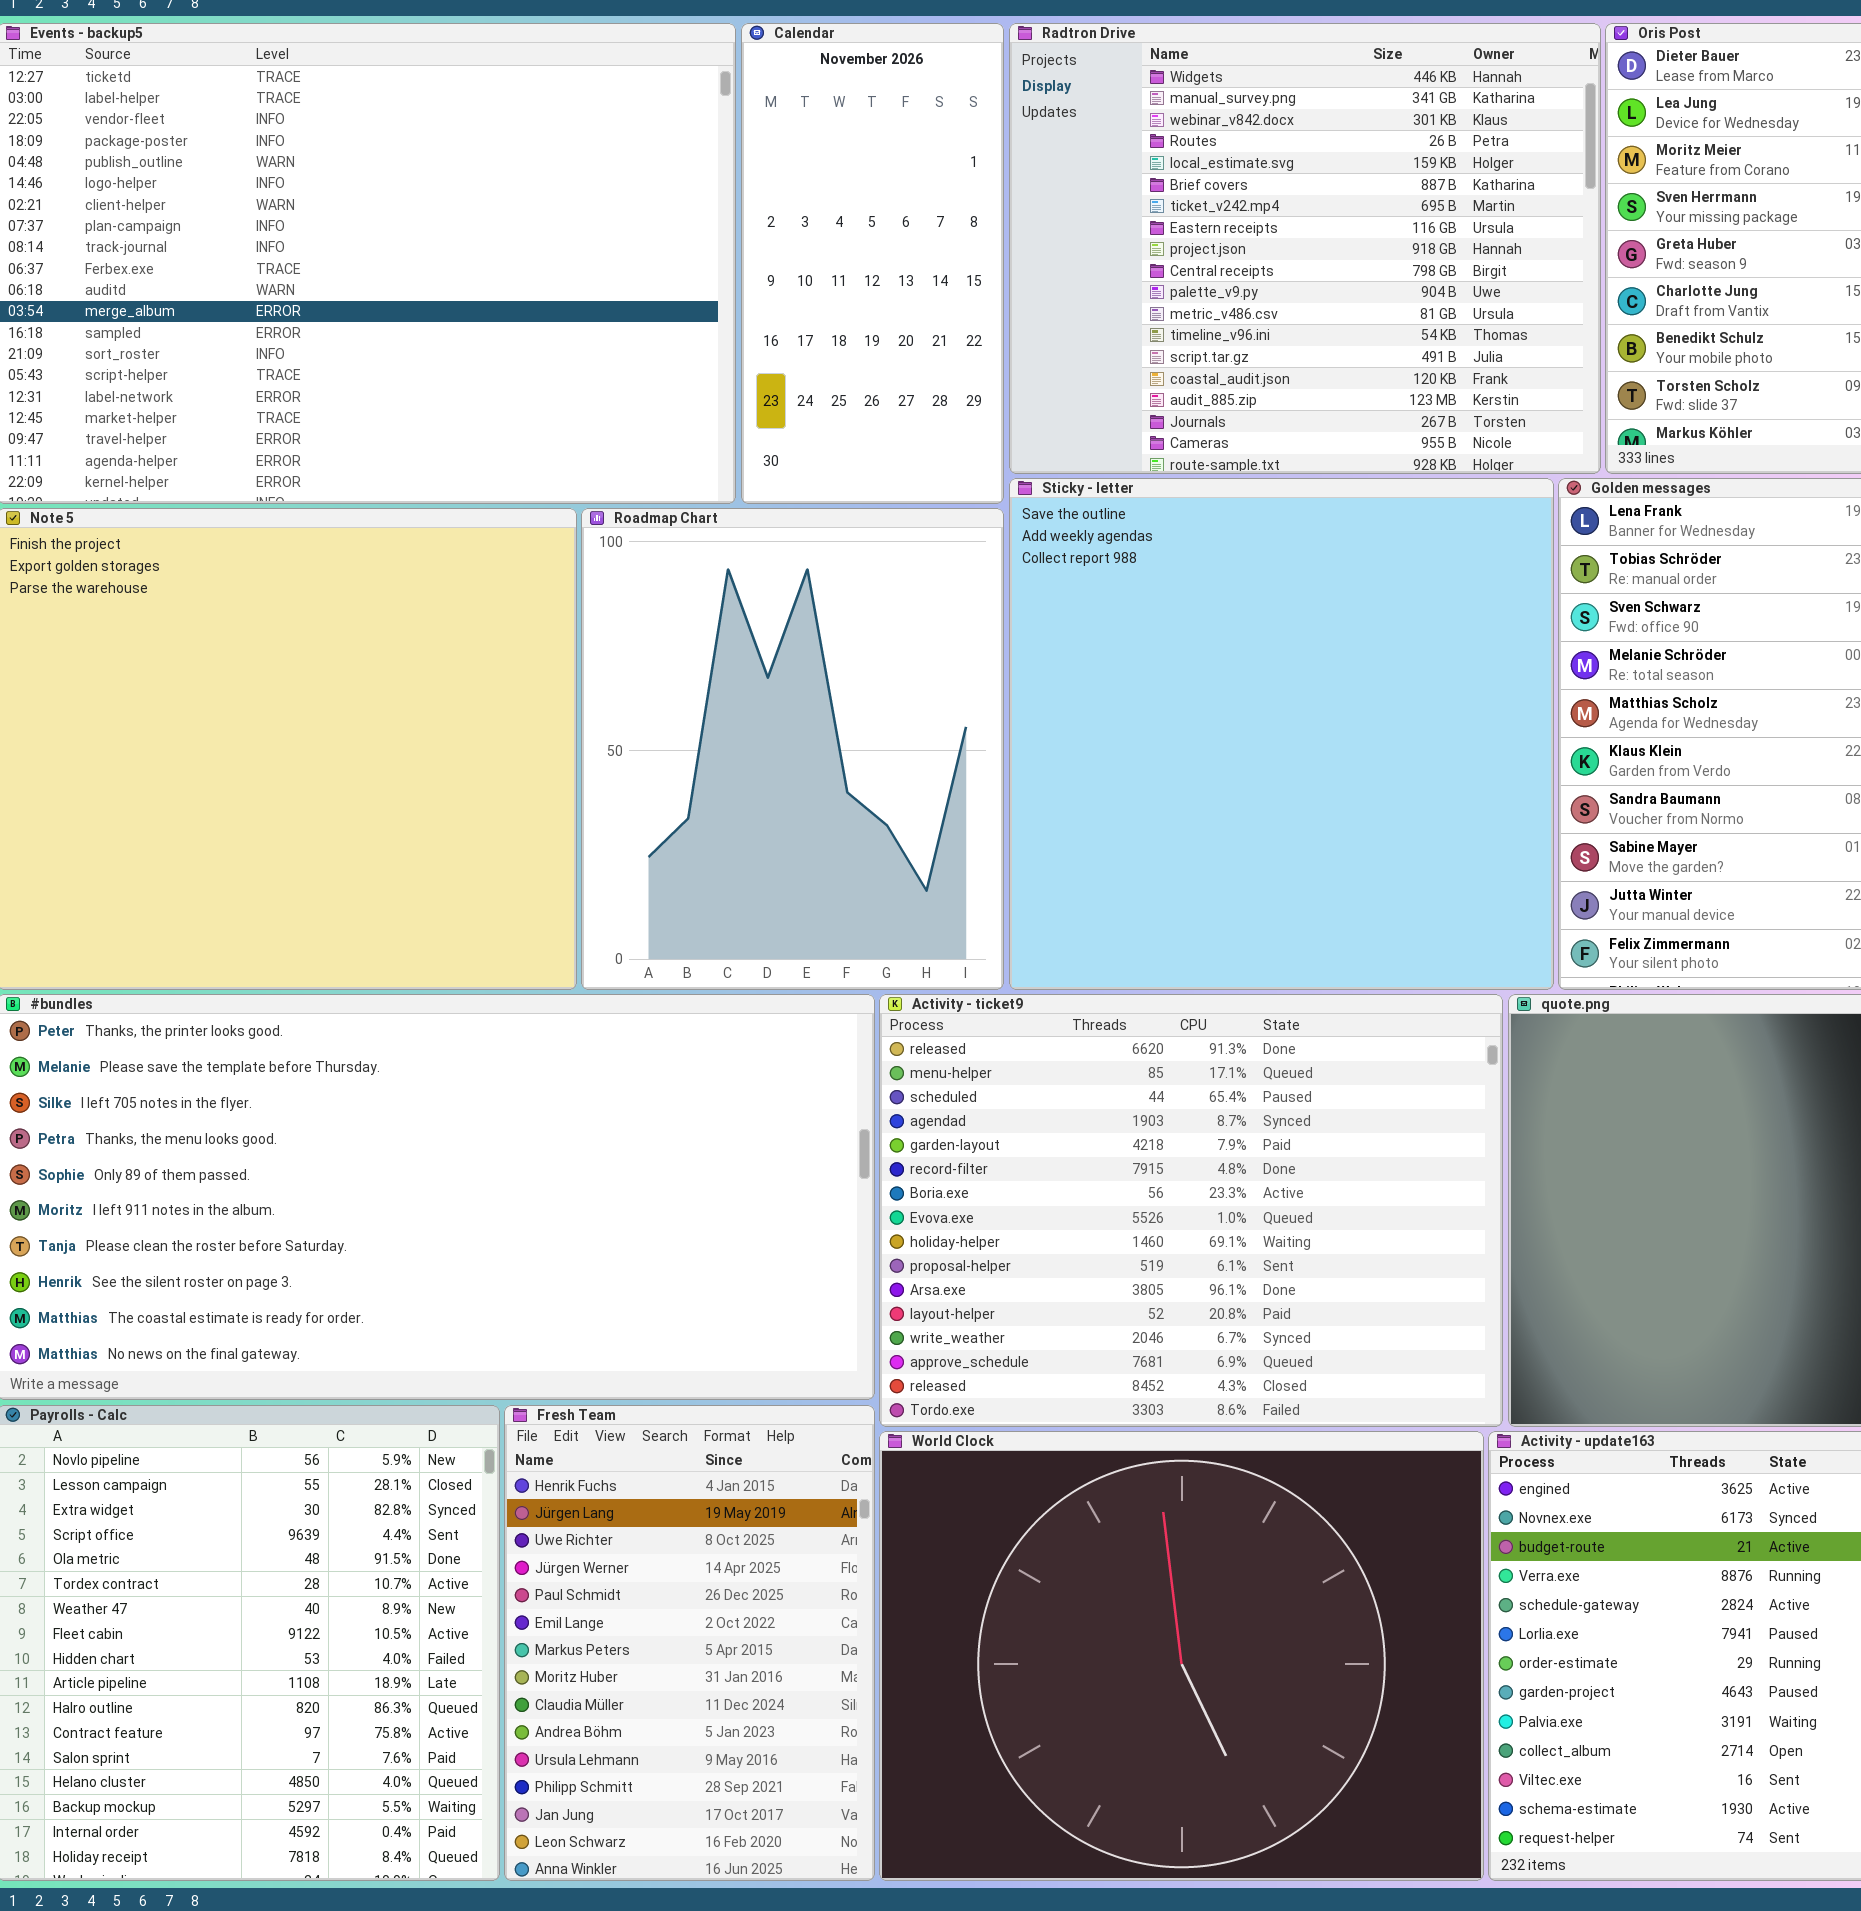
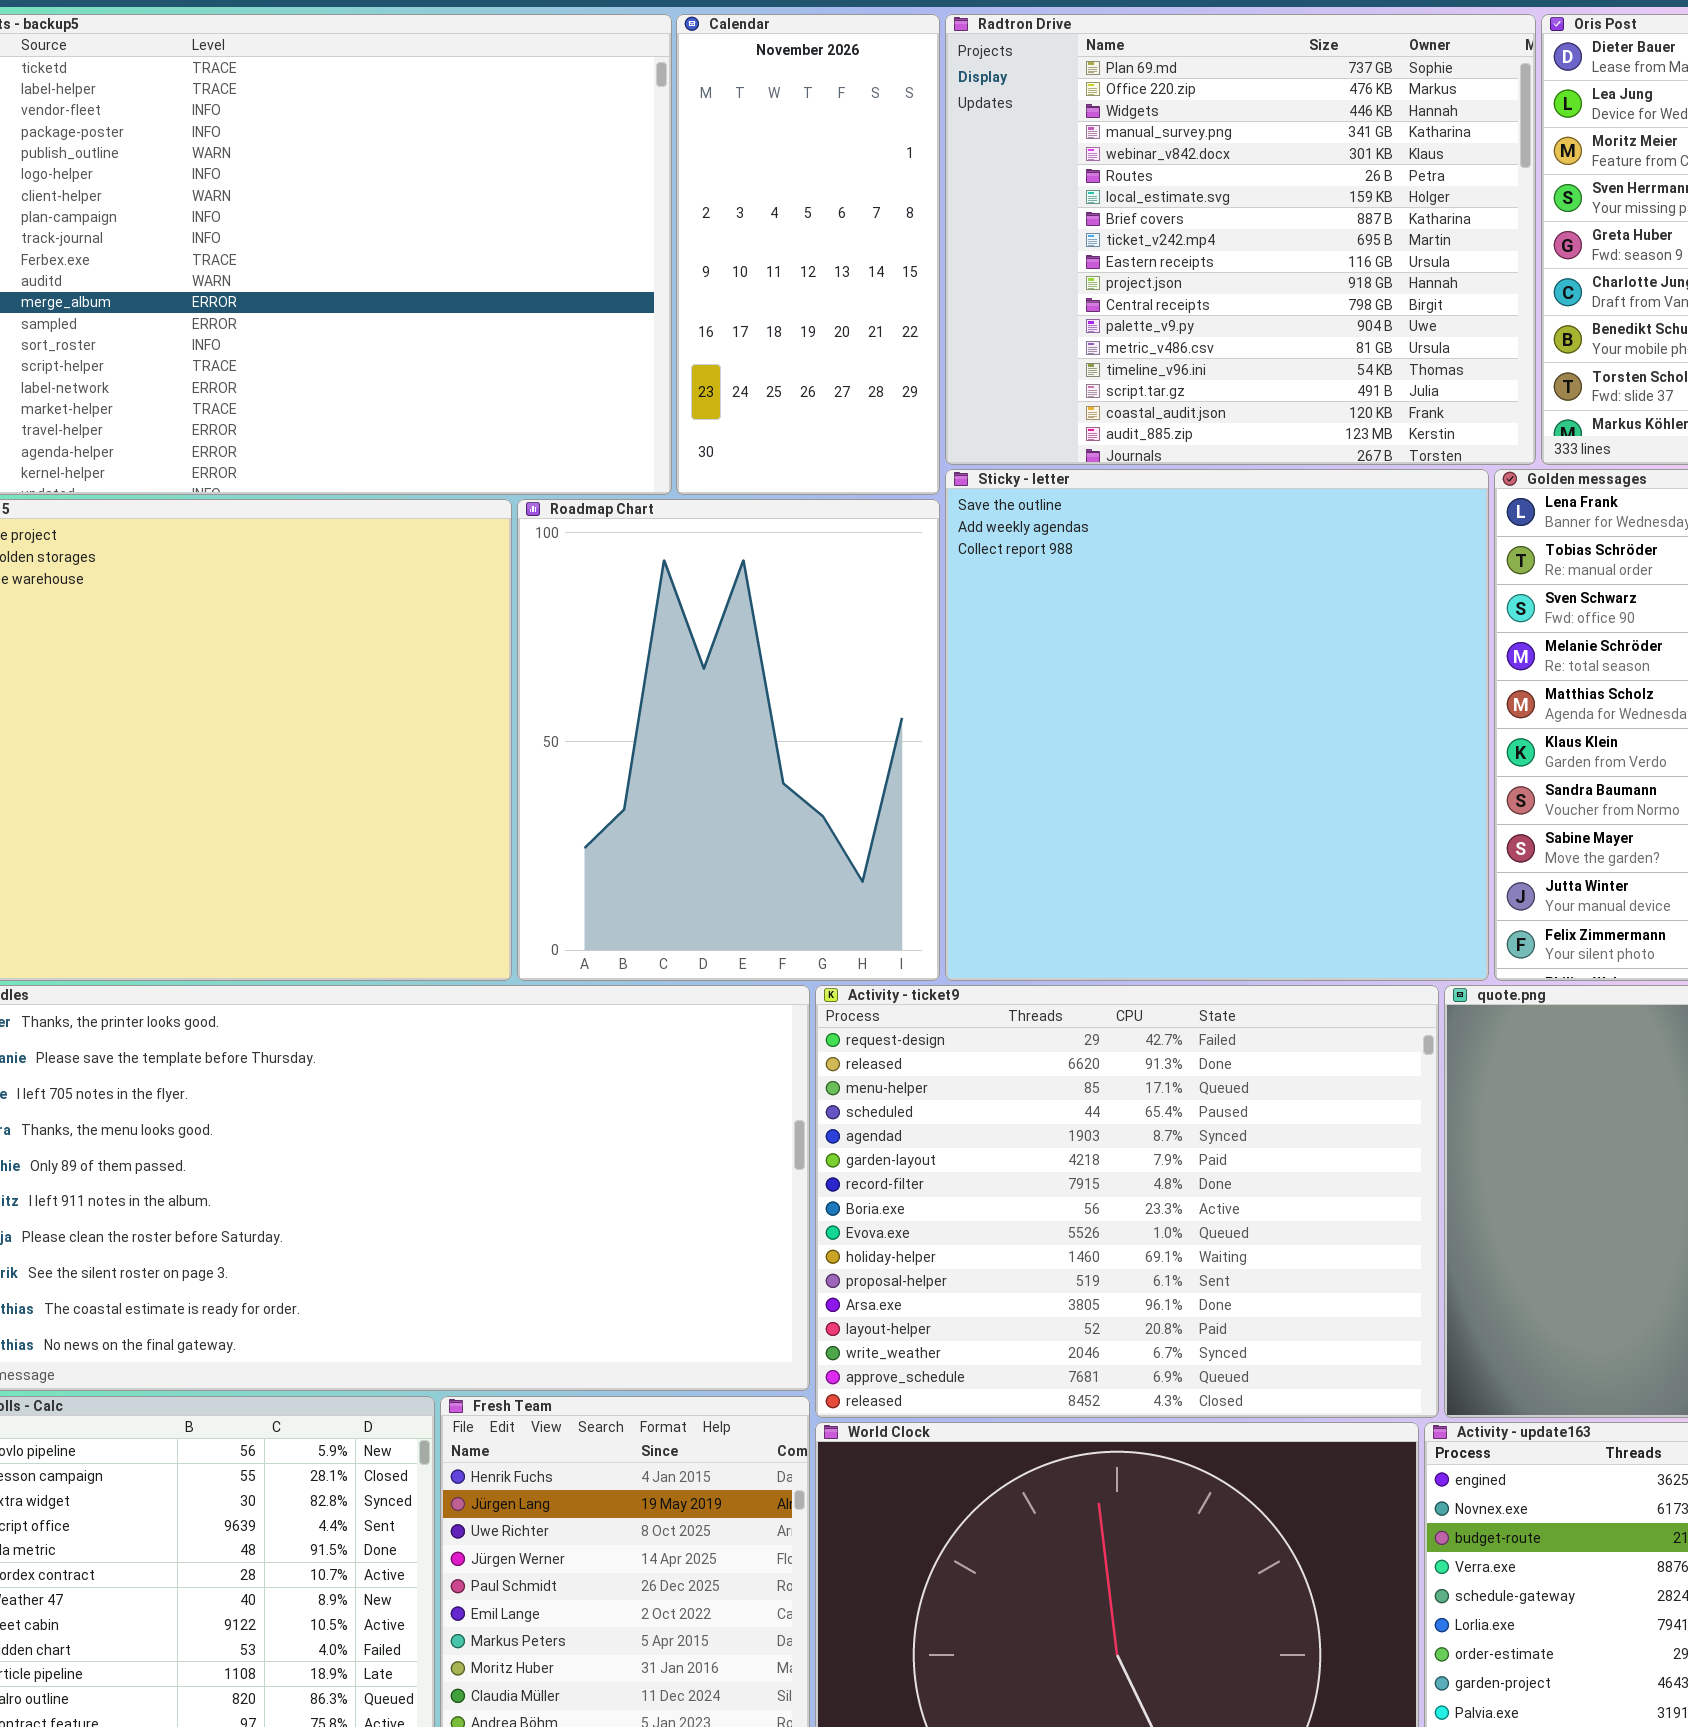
Radtron Drive: [1009,23,1601,474] -> [945,14,1536,465], scrolled up 2 rows
Activity - ticket9: [879,994,1503,1427] -> [815,985,1439,1418], scrolled up 1 row

